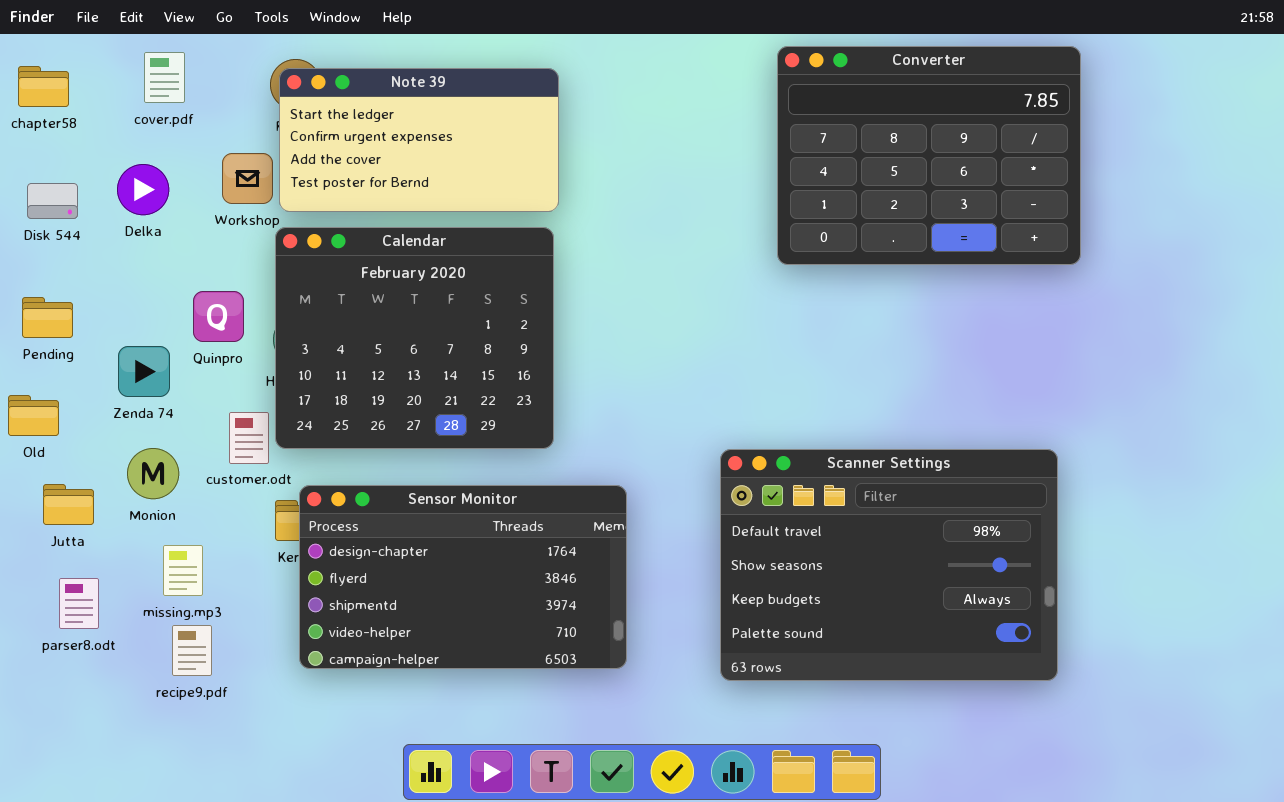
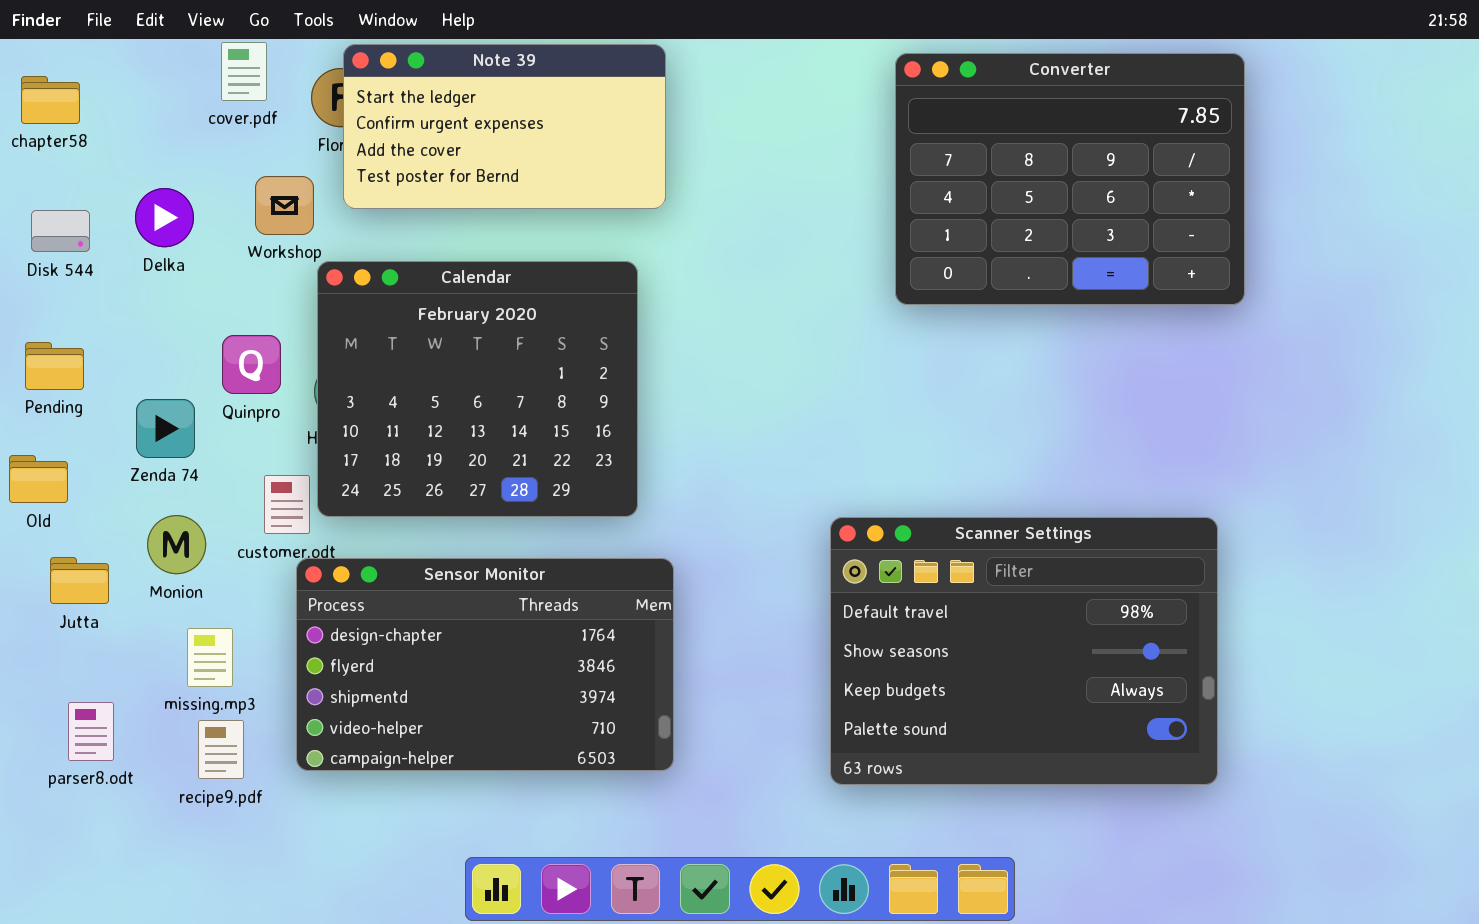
cover.pdf: [144,52,185,103] -> [221,42,267,101], moved
Note 39: [279,68,559,212] -> [343,44,666,209], moved
Sensor Monitor: [299,485,627,669] -> [296,558,674,771], moved
parser8.odt: [59,578,99,629] -> [68,702,114,761], moved

